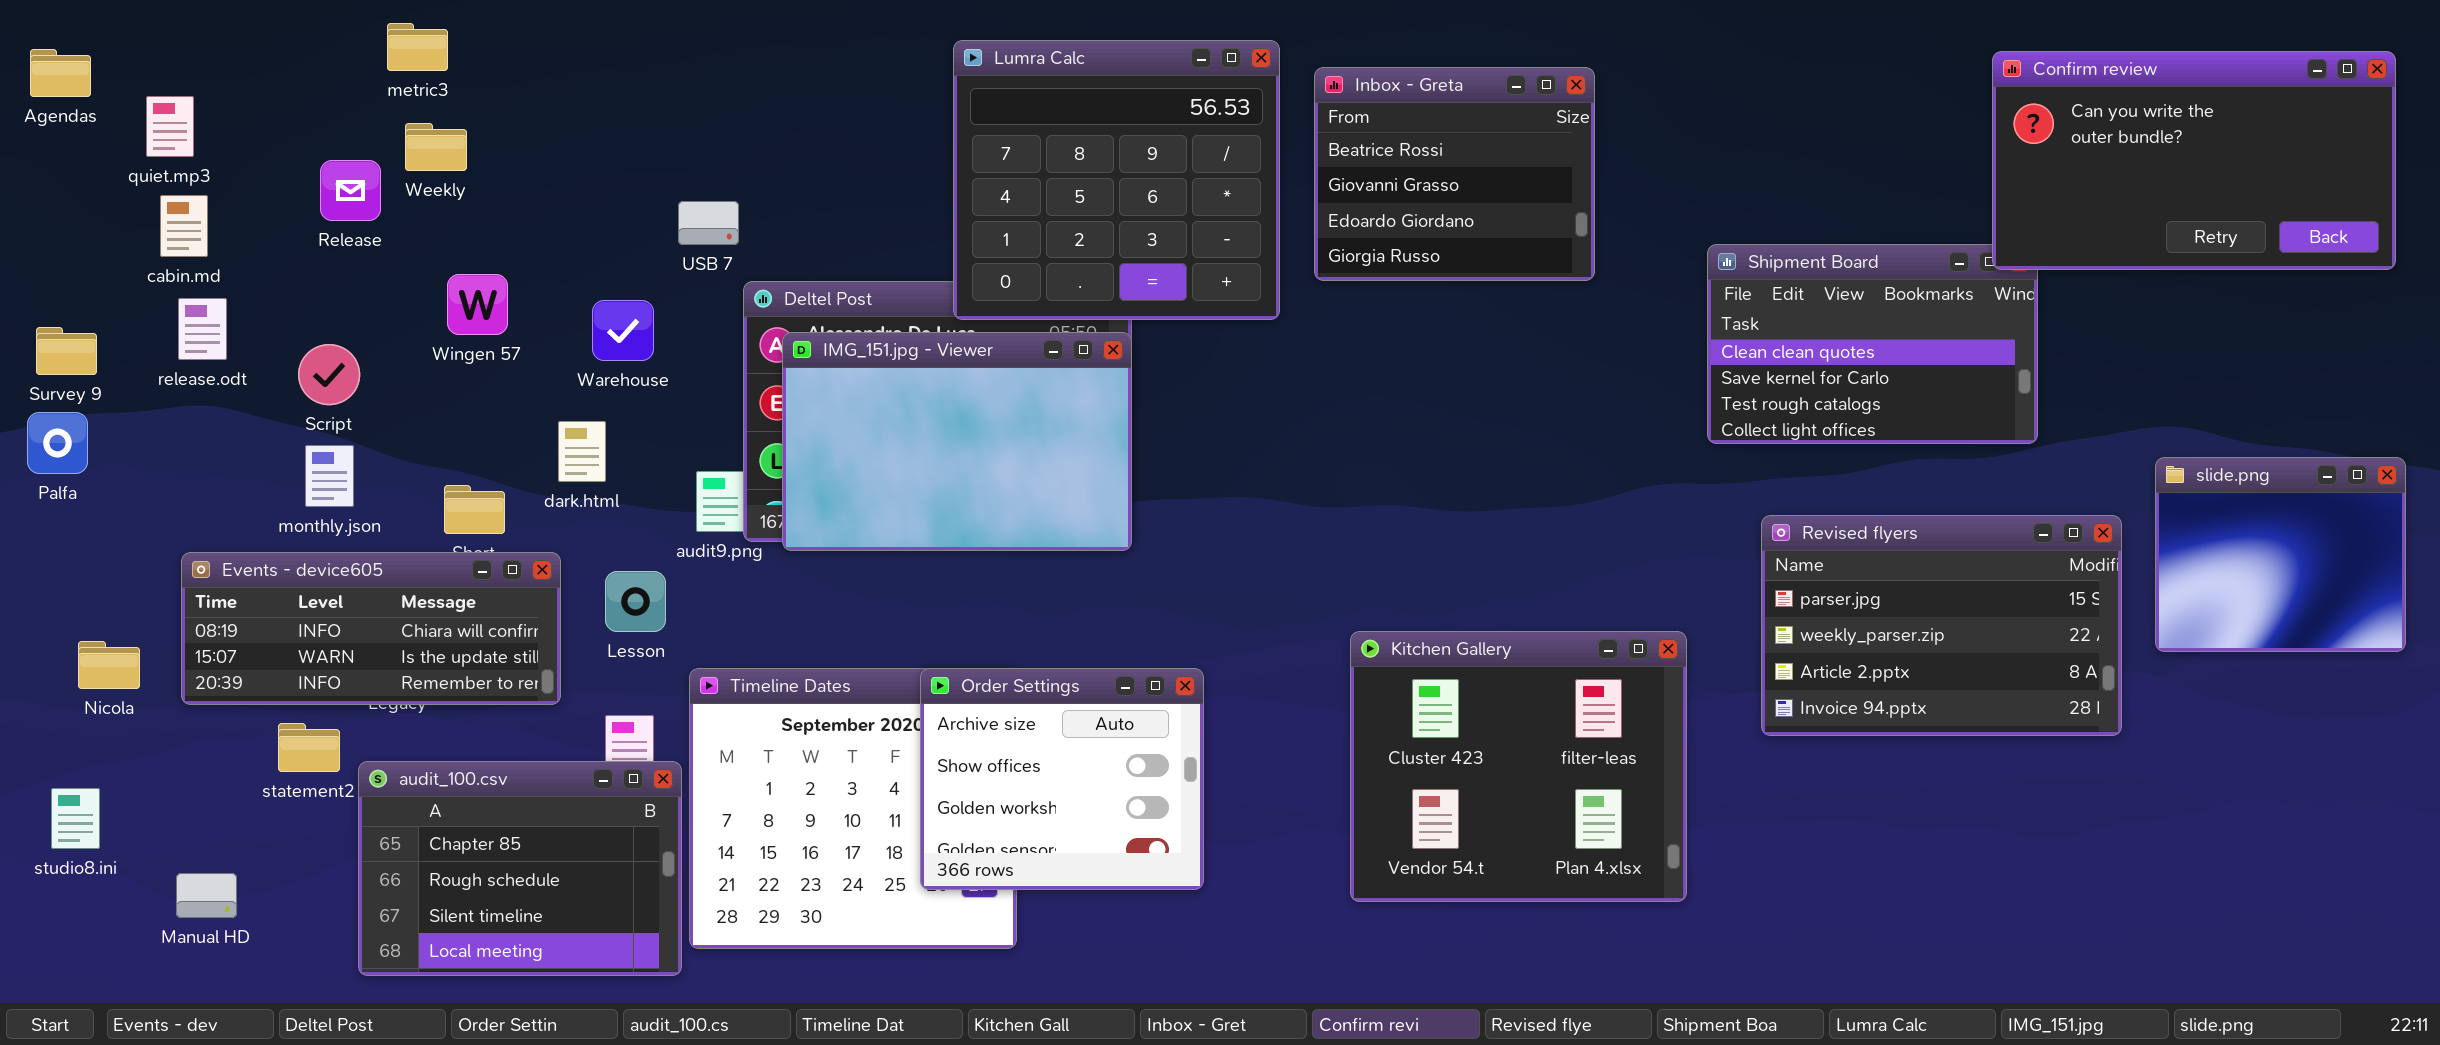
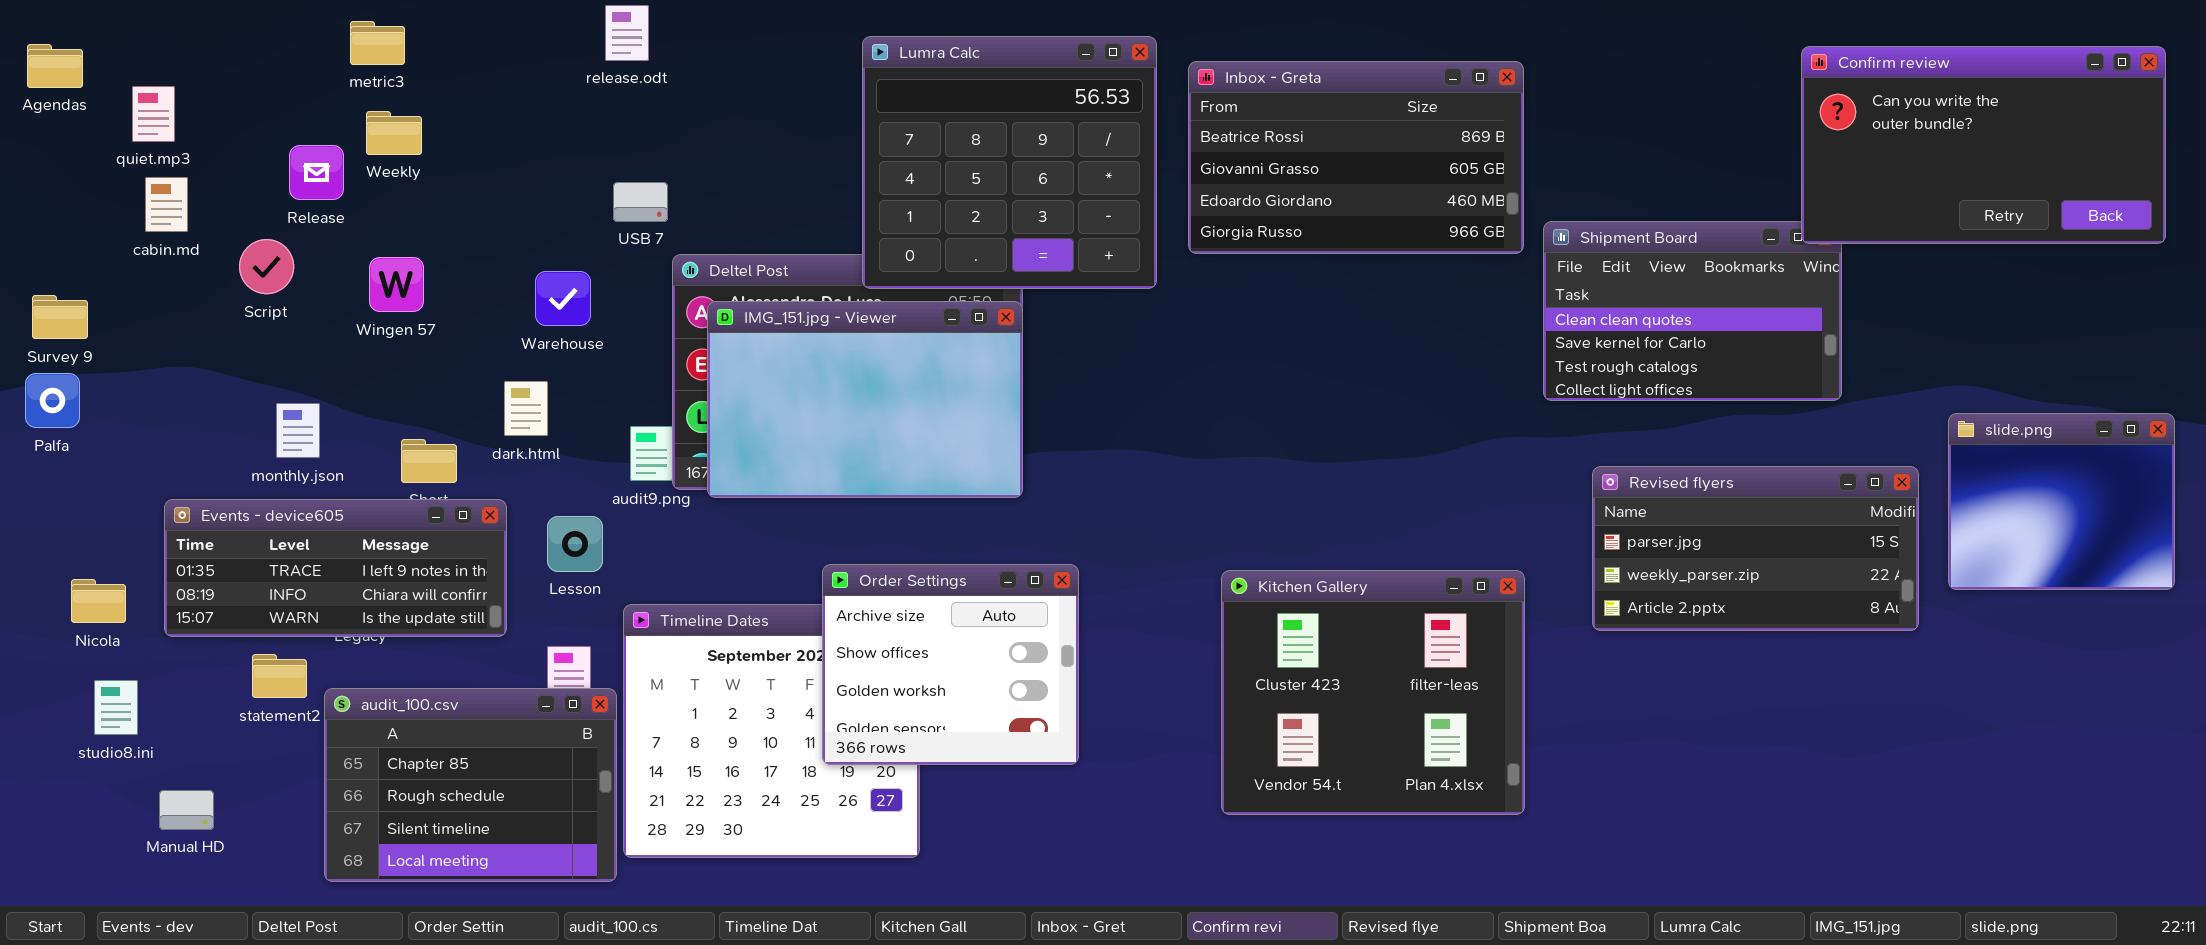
Inbox - Greta: [1314,67,1595,281] -> [1188,61,1524,254], resized
Wingen 57: [447,274,508,335] -> [369,257,424,312], moved
release.odt: [178,298,227,360] -> [605,5,649,61], moved
Script: [298,344,360,405] -> [239,239,294,294], moved
Revised flyers: [1761,515,2122,736] -> [1592,466,1919,631], resized
Events - device605: [181,552,561,705] -> [164,499,507,637], scrolled up 1 row
Order Settings: [920,668,1204,890] -> [822,564,1079,765], moved
studio8.ini: [51,788,100,849] -> [94,680,138,735], moved

